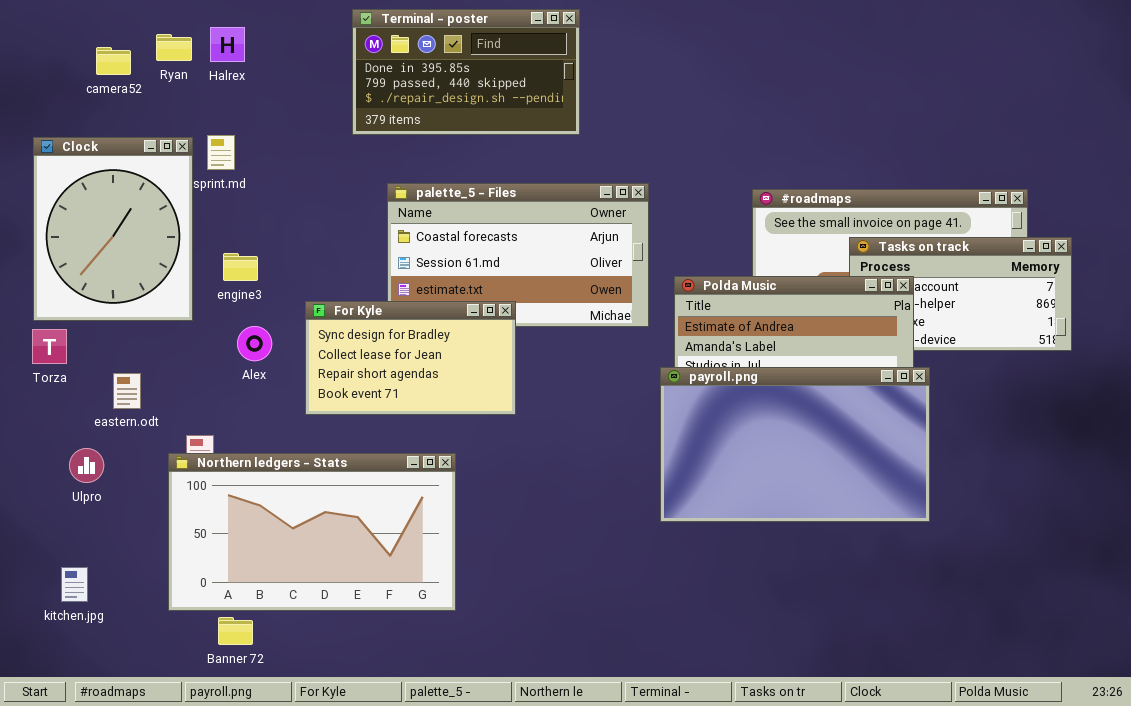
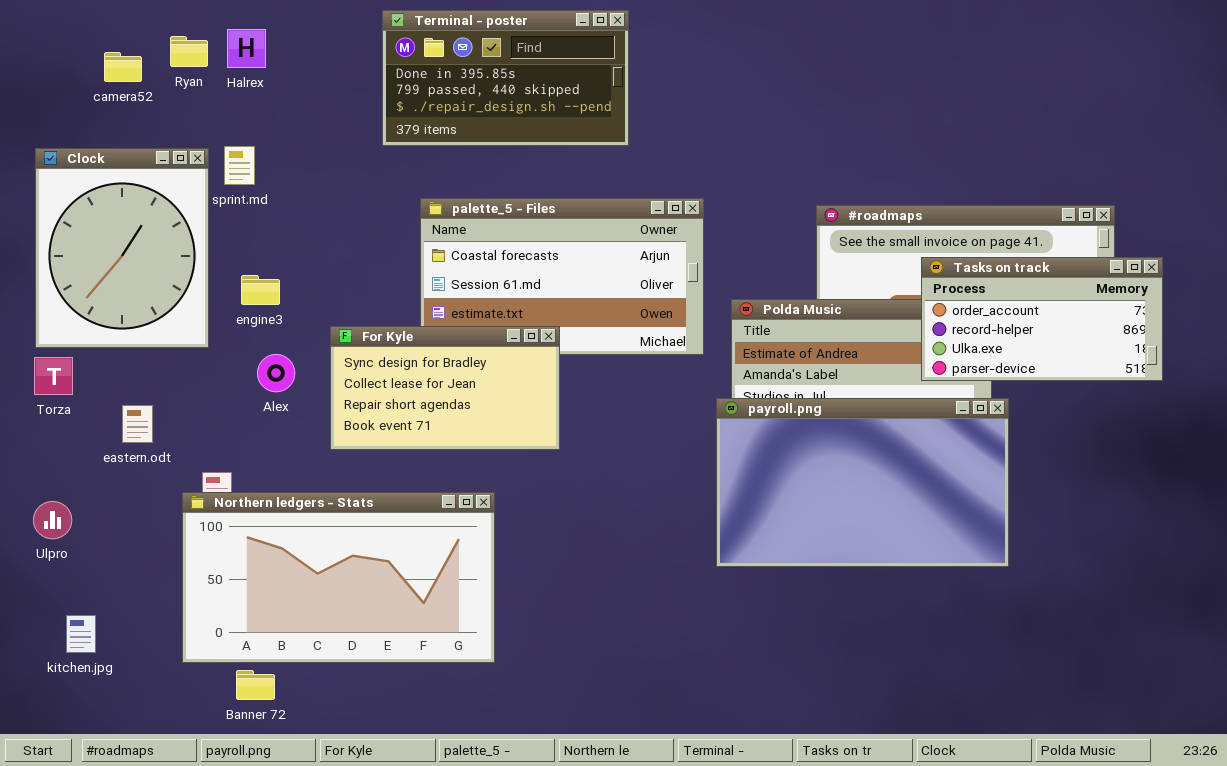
Tasks on track: [849,237,1072,351] -> [921,257,1163,381], raised
Ulpro: [69,448,104,483] -> [33,501,72,539], moved

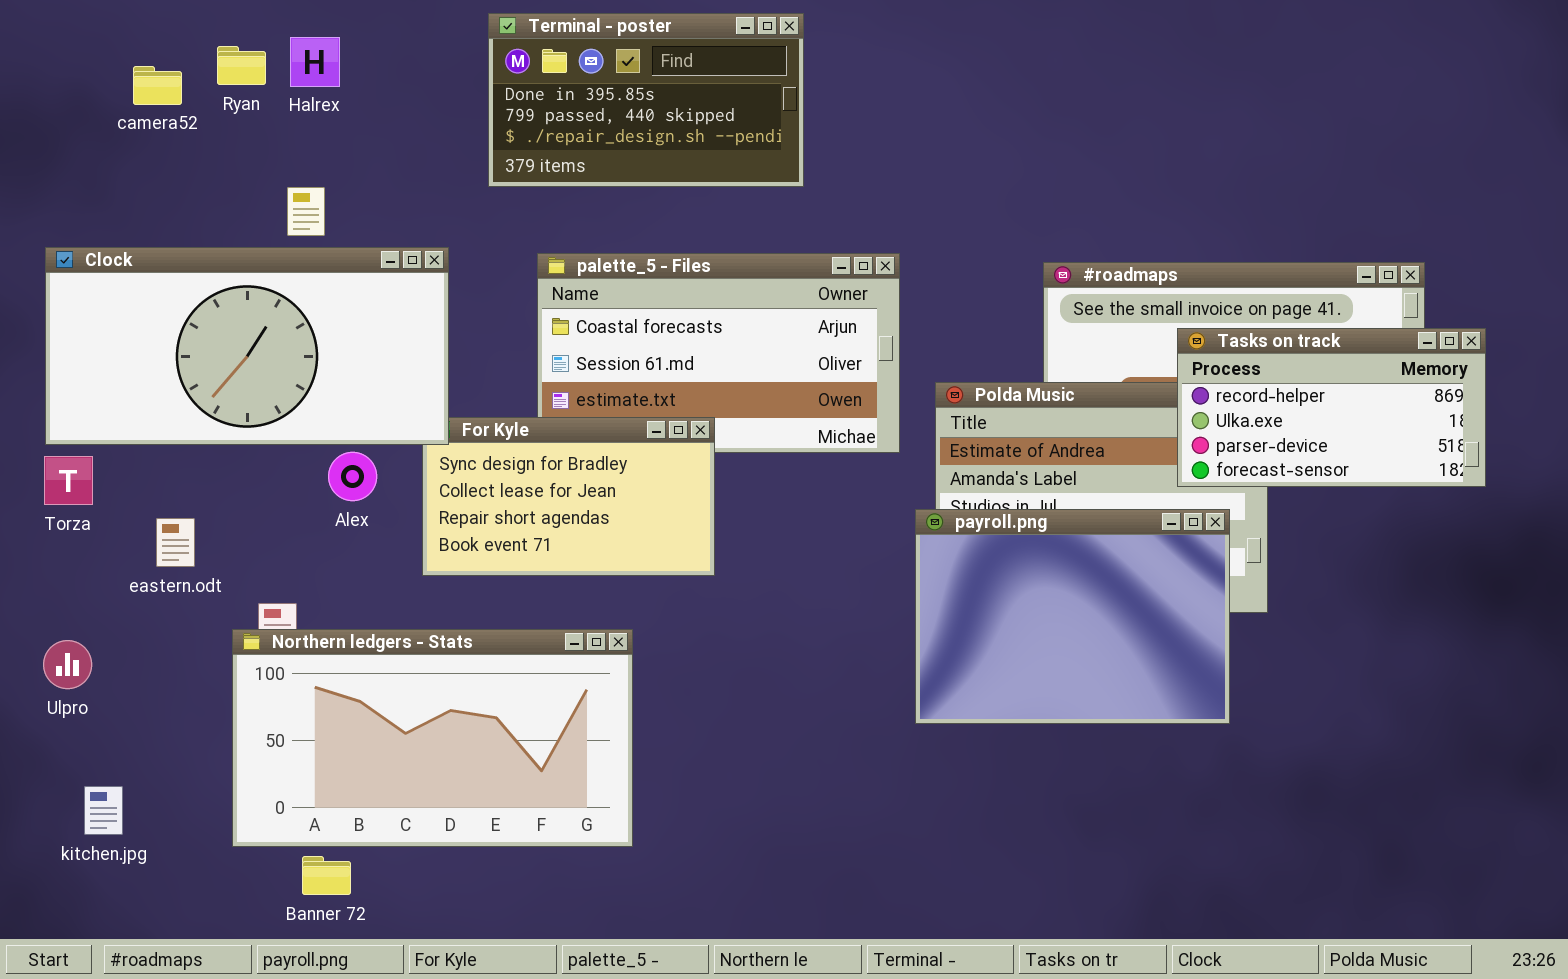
Clock: [35,148,209,348] -> [45,247,449,445], resized
Tasks on track: [921,257,1163,381] -> [1177,328,1486,487], scrolled down 1 row
payroll.png: [716,398,1009,567] -> [915,509,1230,724], resized

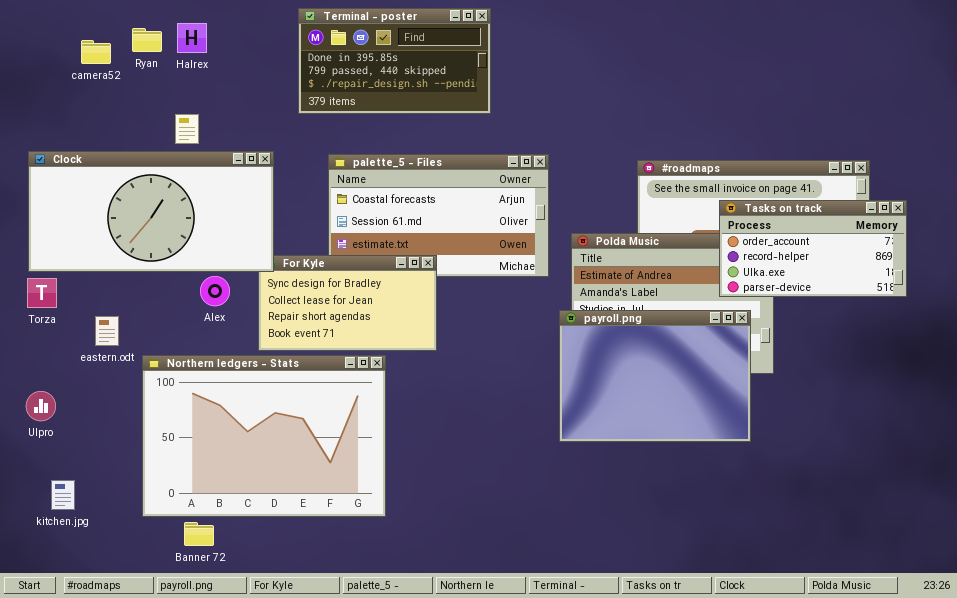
Tasks on track: [1177,328,1486,487] -> [719,200,907,297], scrolled up 1 row
Northern ledgers - Stats: [232,629,633,847] -> [142,355,386,517], resized

